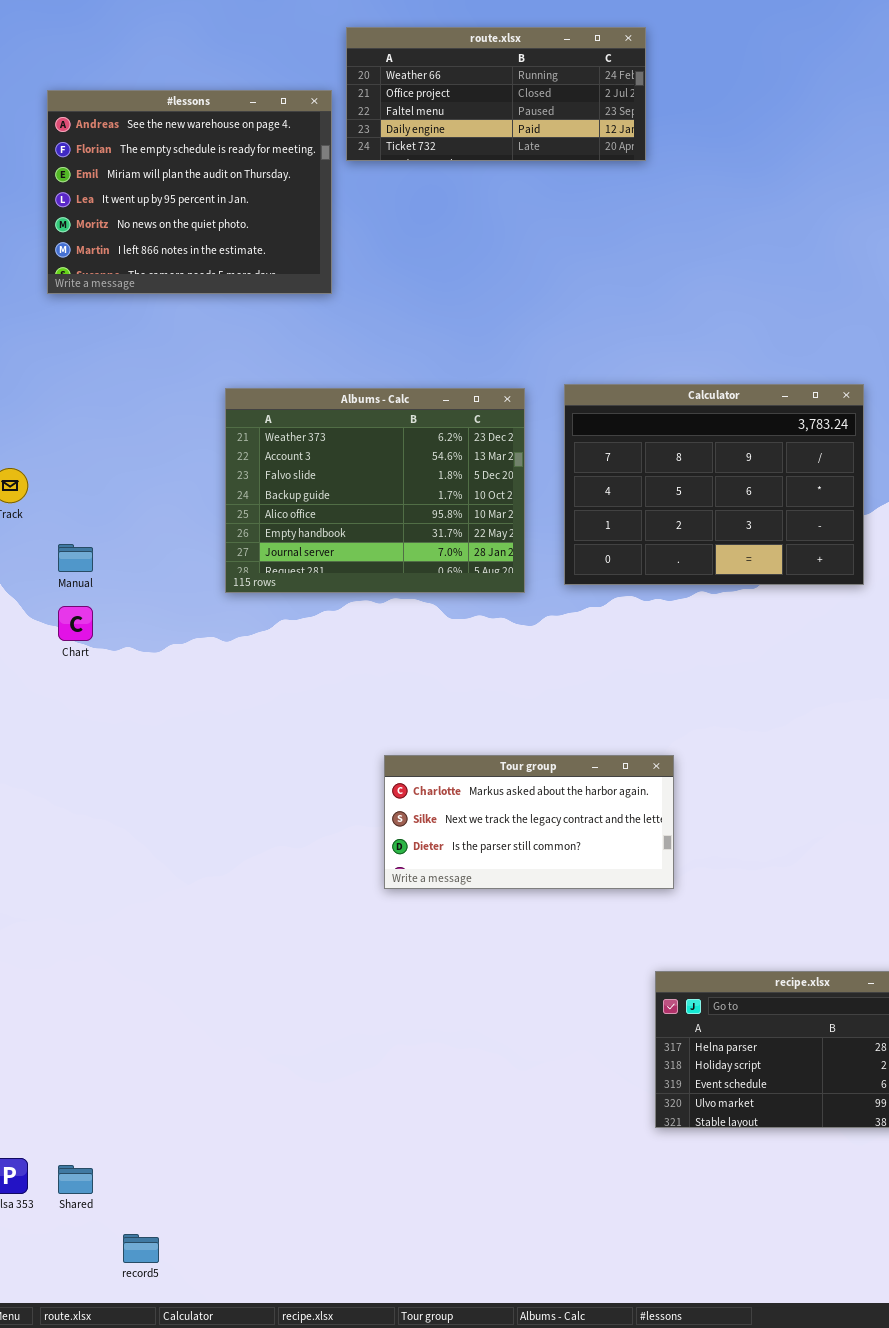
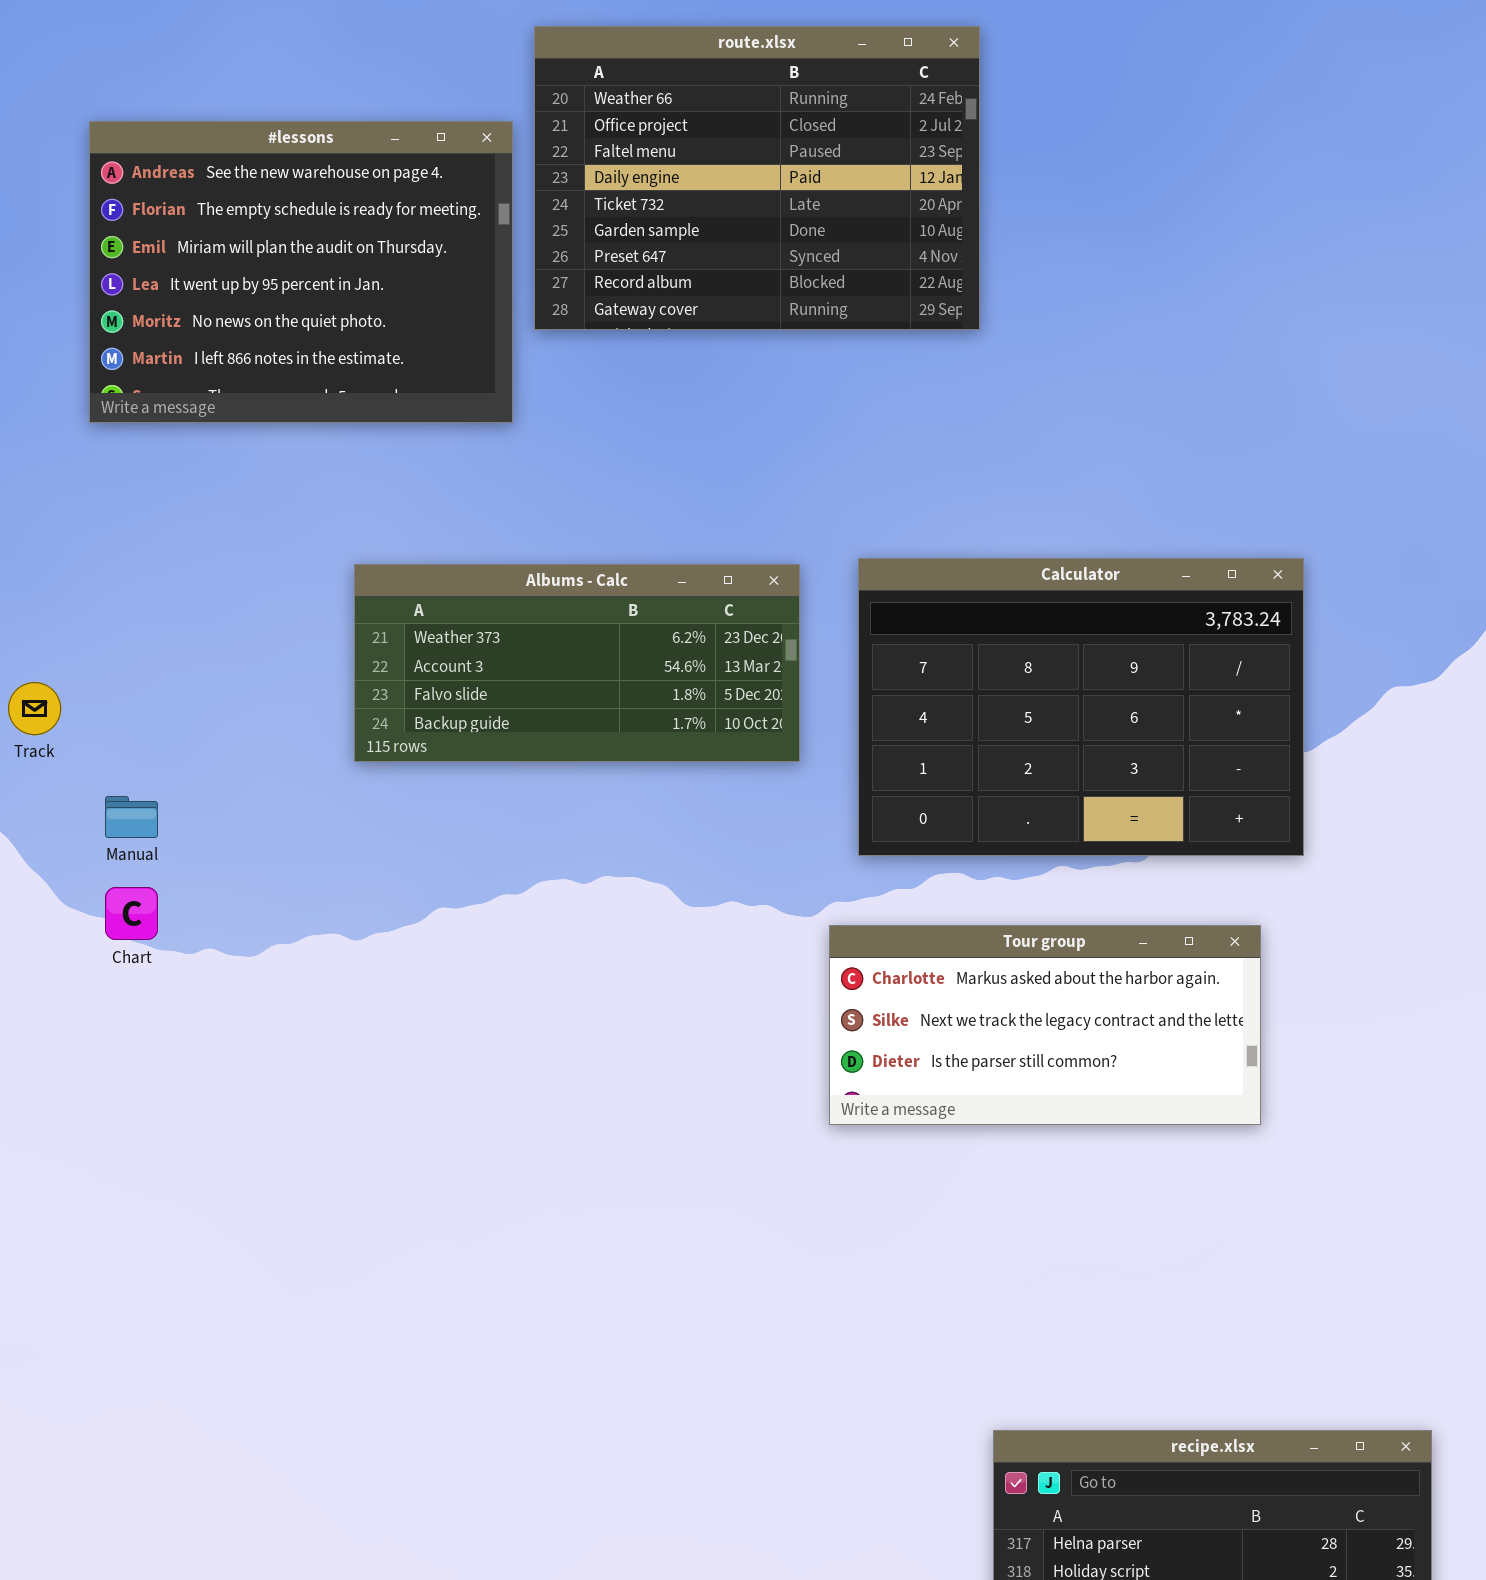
route.xlsx: [346,27,646,161] -> [534,26,980,330], resized
Albums - Calc: [225,388,525,593] -> [354,564,800,762], resized
Tour group: [384,755,674,889] -> [829,925,1261,1125], moved

